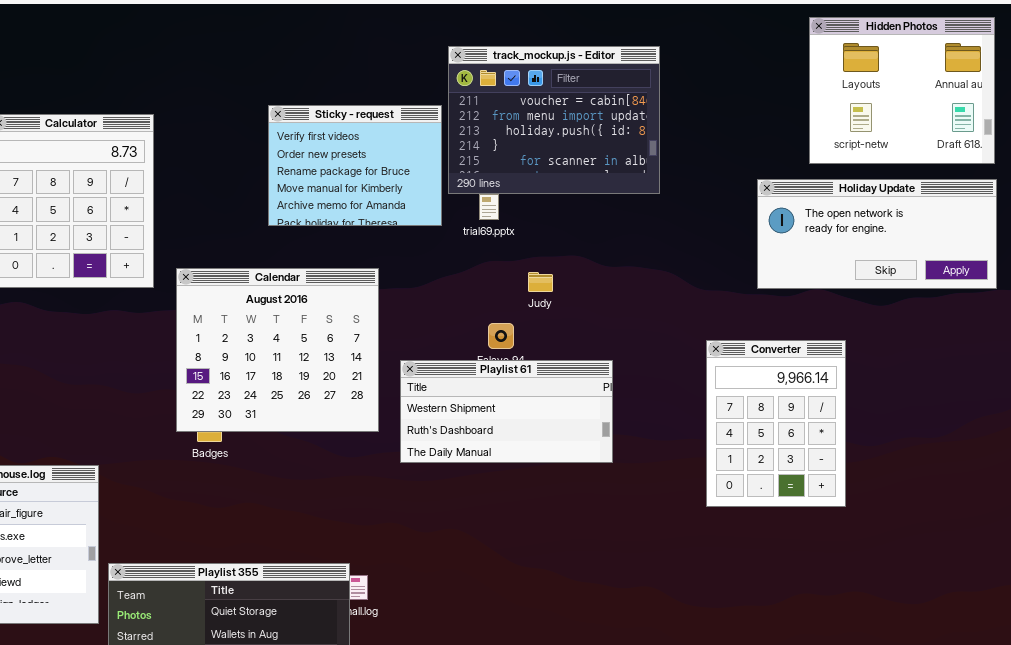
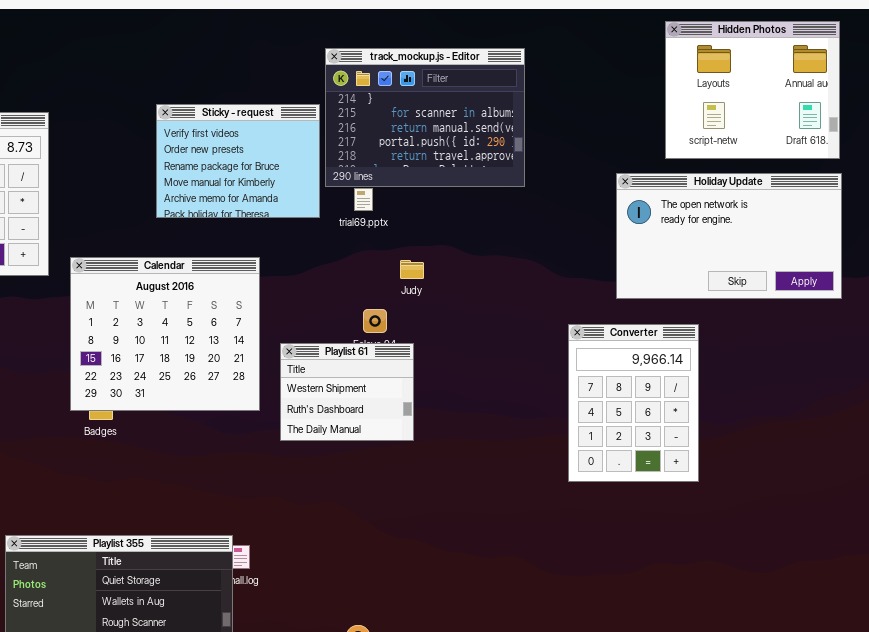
track_mockup.js - Editor: [448,46,660,194] -> [325,48,525,187], scrolled down 3 rows
Holiday Update: [757,179,997,289] -> [616,173,842,299], resized
Playlist 61: [400,360,613,463] -> [280,343,414,441], resized

